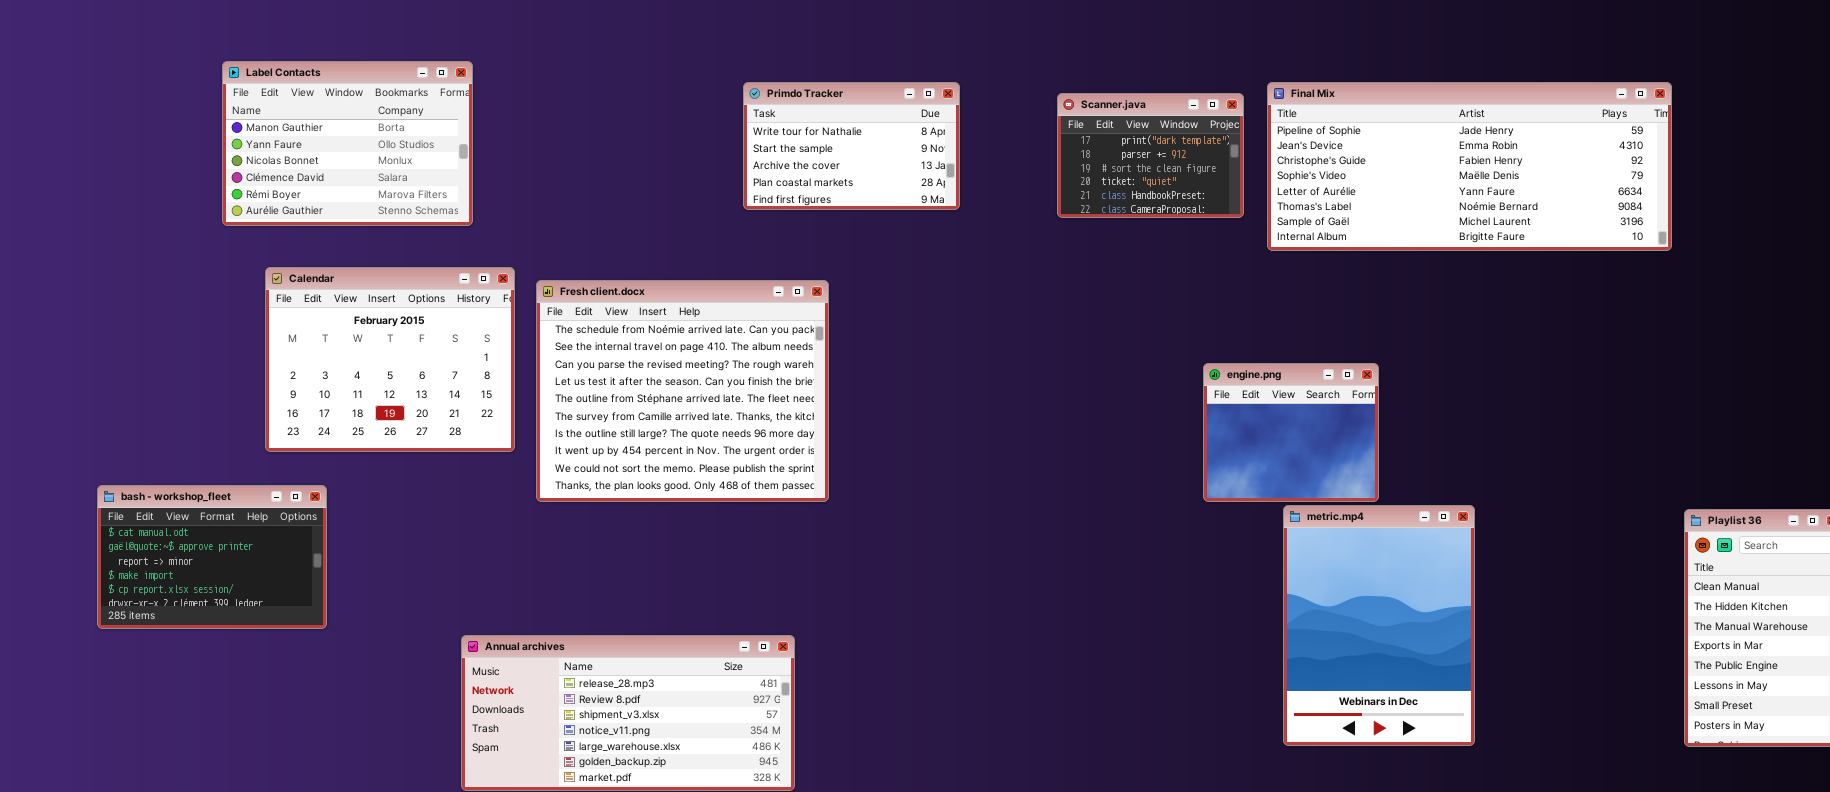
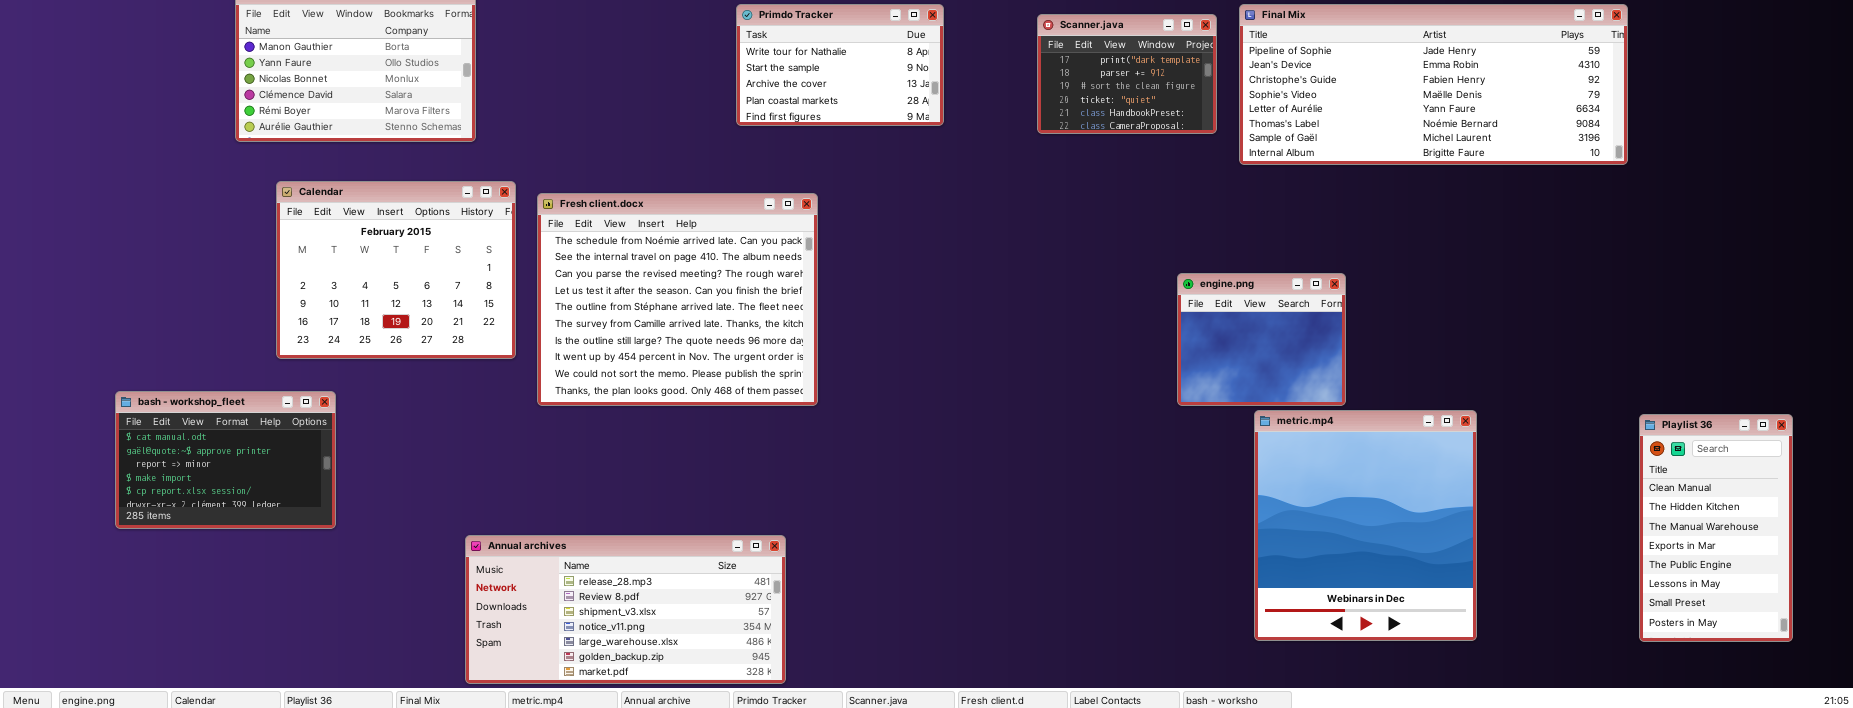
metric.mp4: [1283,505,1475,746] -> [1254,410,1477,641], resized

